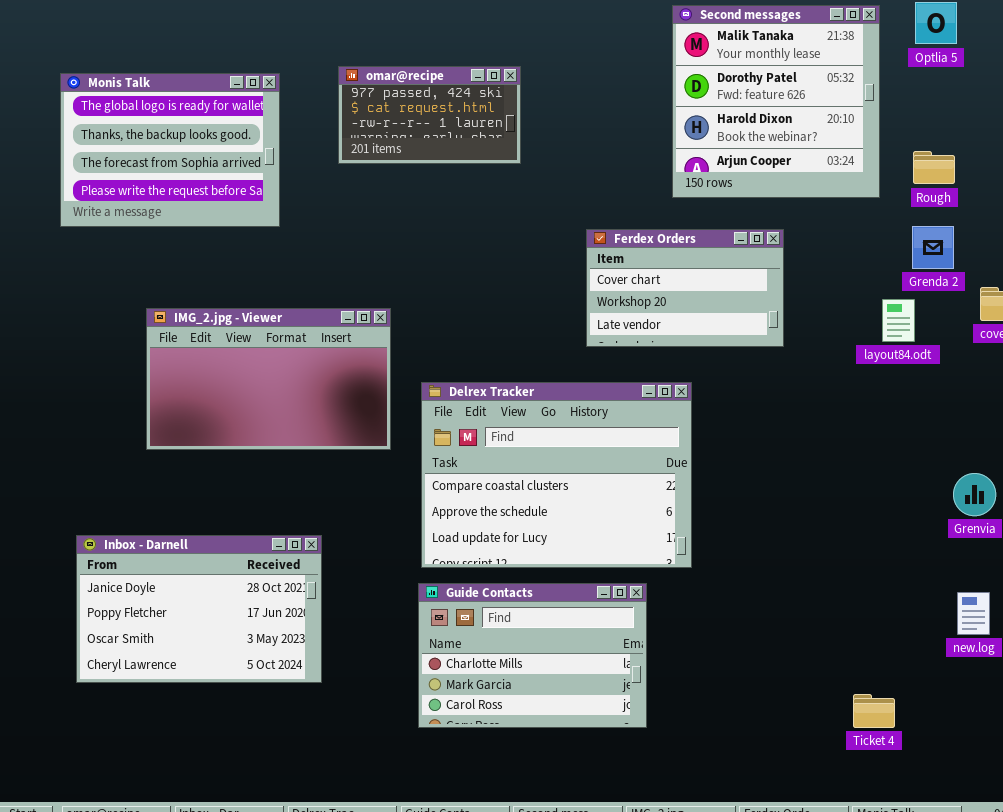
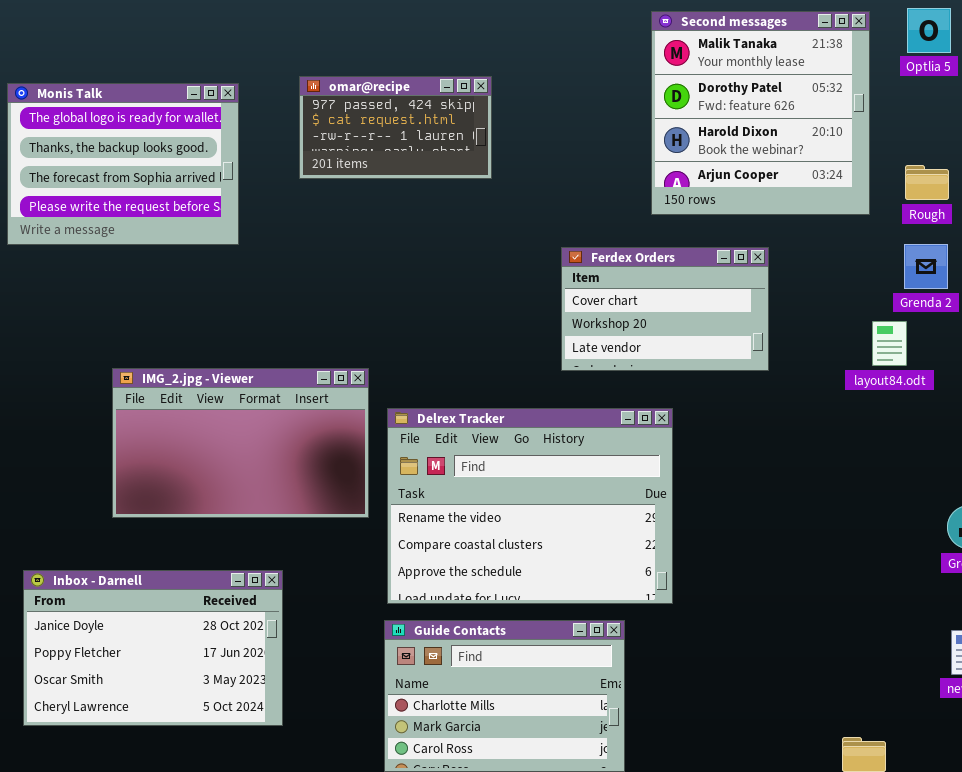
IMG_2.jpg - Viewer: [146,308,391,450] -> [112,368,369,518], moved
Delrex Tracker: [421,382,692,568] -> [387,408,673,604], scrolled up 1 row

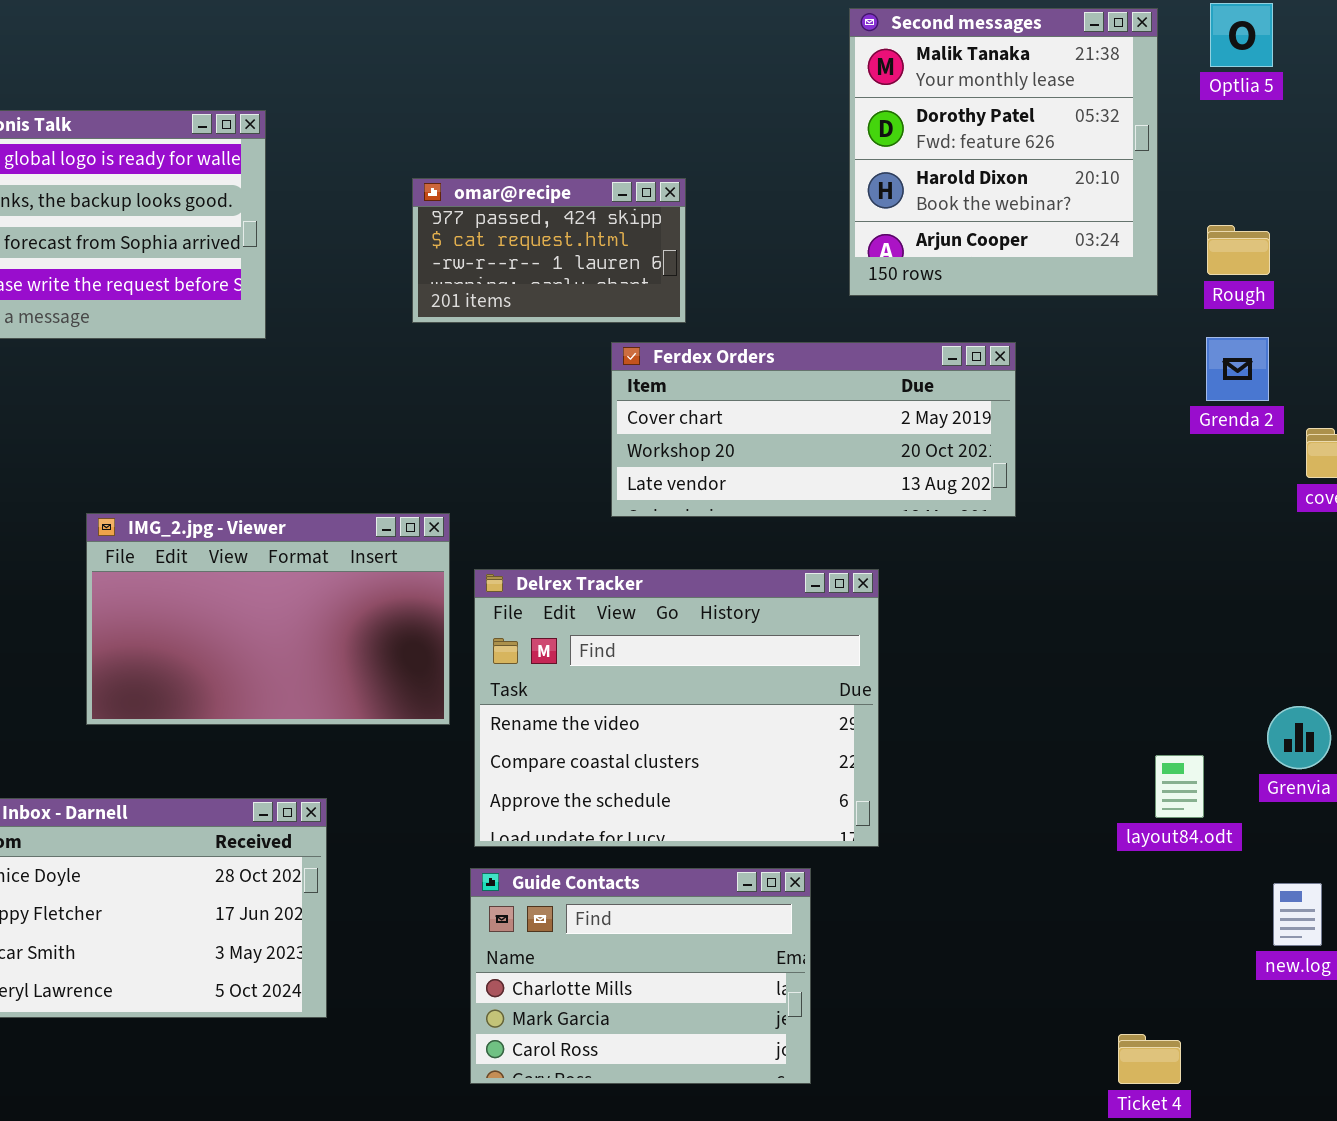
omar@recipe: [299,76,492,179] -> [412,178,686,323], moved
Ferdex Orders: [561,247,769,371] -> [611,342,1016,517], resized
layout84.odt: [872,321,907,366] -> [1155,755,1204,818], moved

